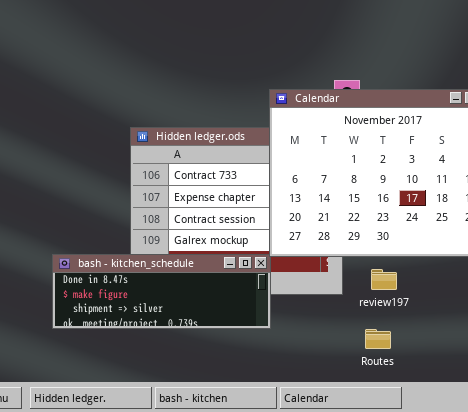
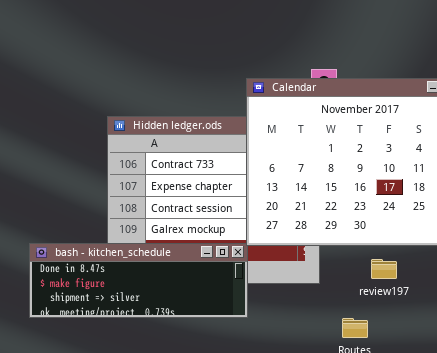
review197: [371,269,397,290] -> [371,259,397,279], moved

